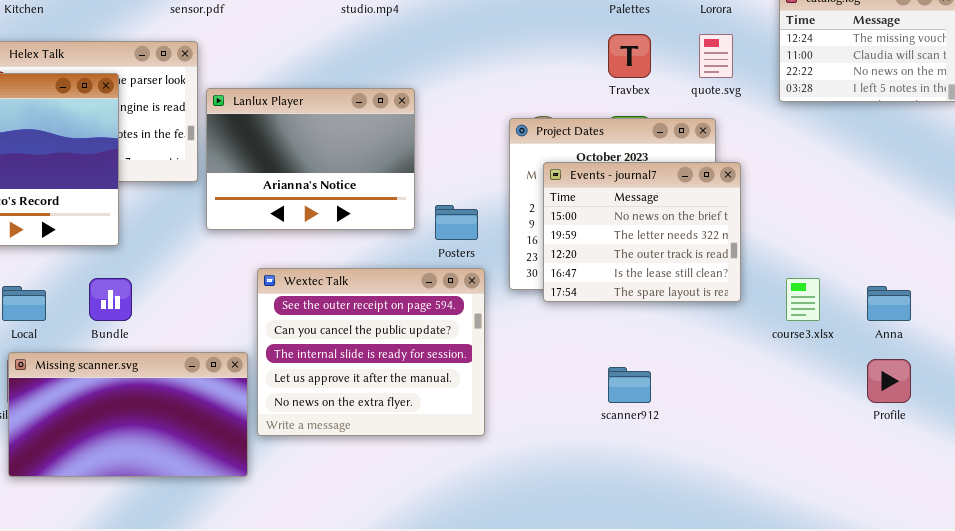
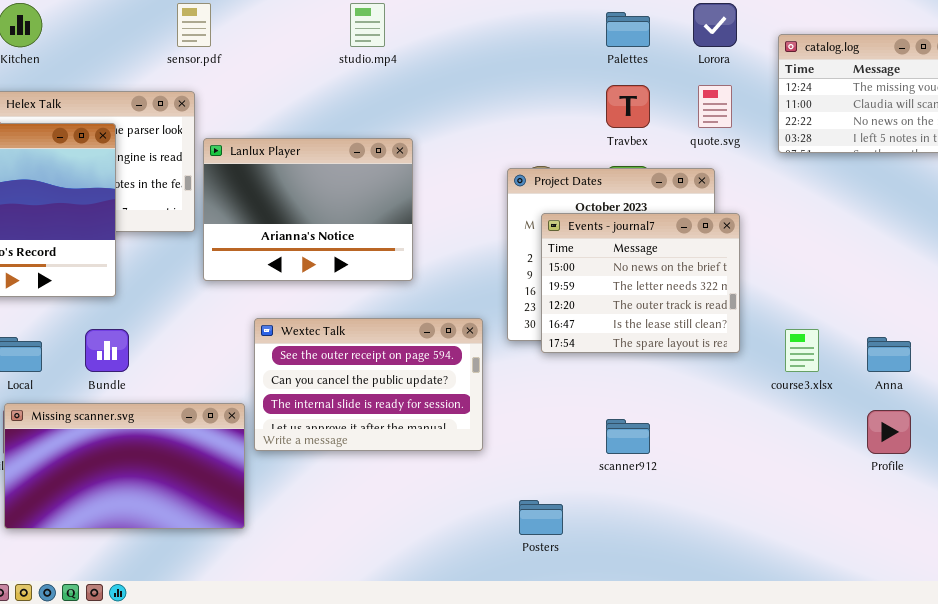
Posters: [435,205,478,240] -> [519,500,563,535], moved
Wextec Talk: [257,268,485,436] -> [254,318,483,451], resized

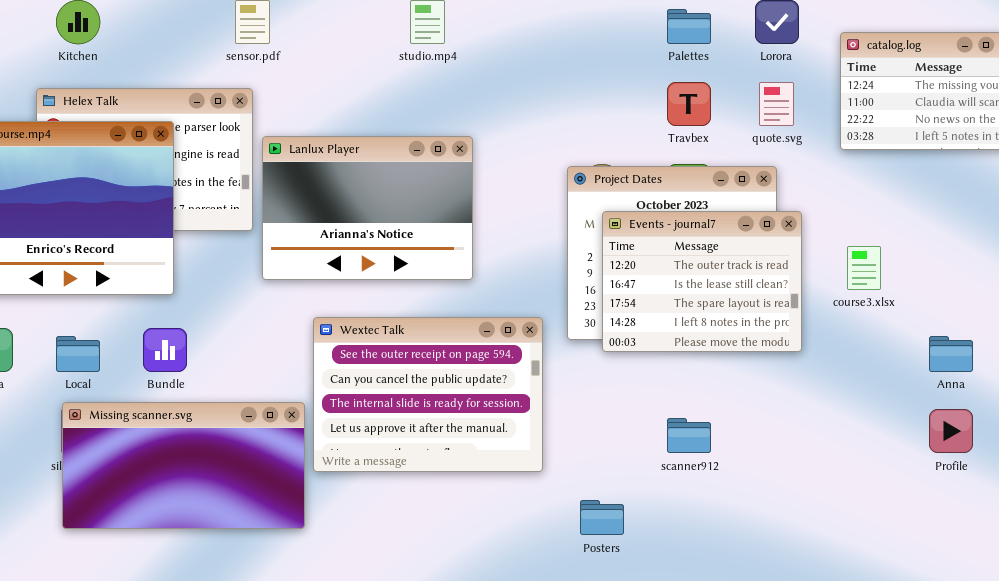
Events - journal7: [541,213,740,353] -> [602,211,802,352], scrolled down 2 rows
Wextec Talk: [254,318,483,451] -> [313,317,543,472], resized
course3.xlsx: [785,329,819,372] -> [847,246,881,290], moved

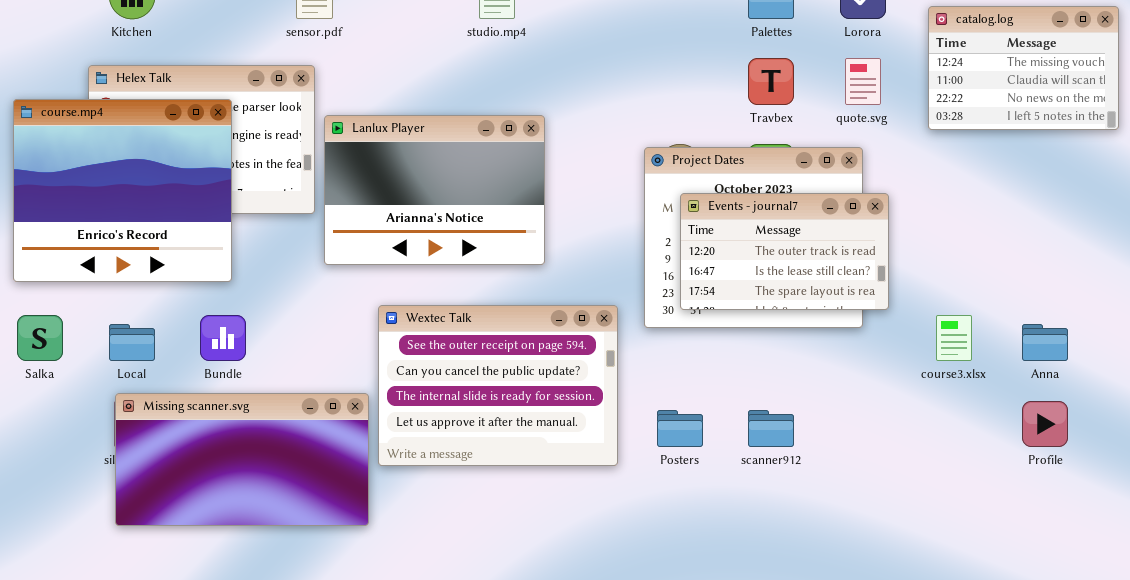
Events - journal7: [602,211,802,352] -> [680,193,889,310], resized
course3.xlsx: [847,246,881,290] -> [936,315,972,361], moved
Posters: [580,500,624,535] -> [657,410,703,447], moved

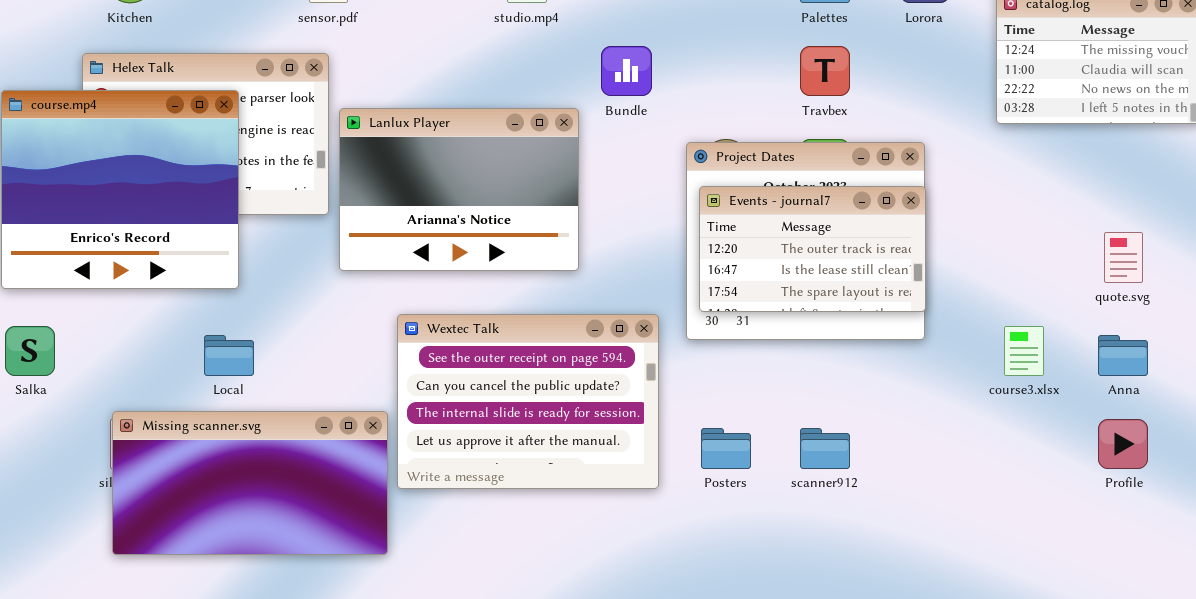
quote.svg: [845,58,881,105] -> [1104,232,1143,283], moved
Events - journal7: [680,193,889,310] -> [699,186,926,312], moved
Bundle: [200,315,246,361] -> [601,46,652,96], moved
Local: [109,324,155,361] -> [204,335,254,376], moved

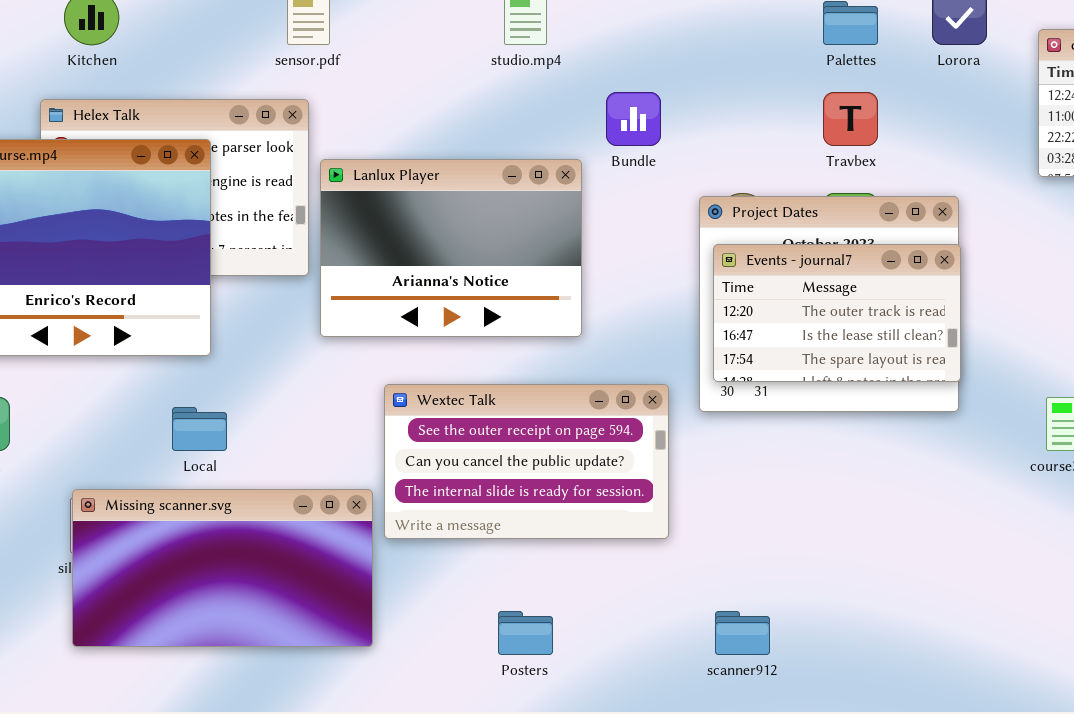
Wextec Talk: [397,314,659,489] -> [384,384,669,539], resized
Posters: [701,428,751,469] -> [498,611,553,655], moved
scanner912: [800,428,850,469] -> [715,611,770,655], moved

